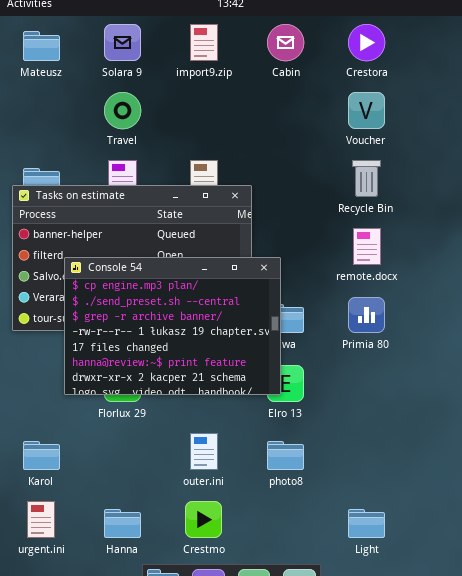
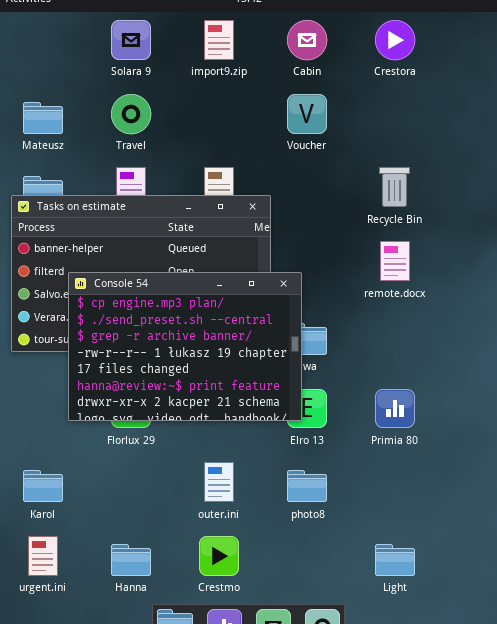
Mateusz: [23,31,60,61] -> [23,102,63,134], moved
Voucher: [348,92,385,129] -> [287,94,327,134], moved
Primia 80: [348,297,385,333] -> [375,389,415,428], moved

